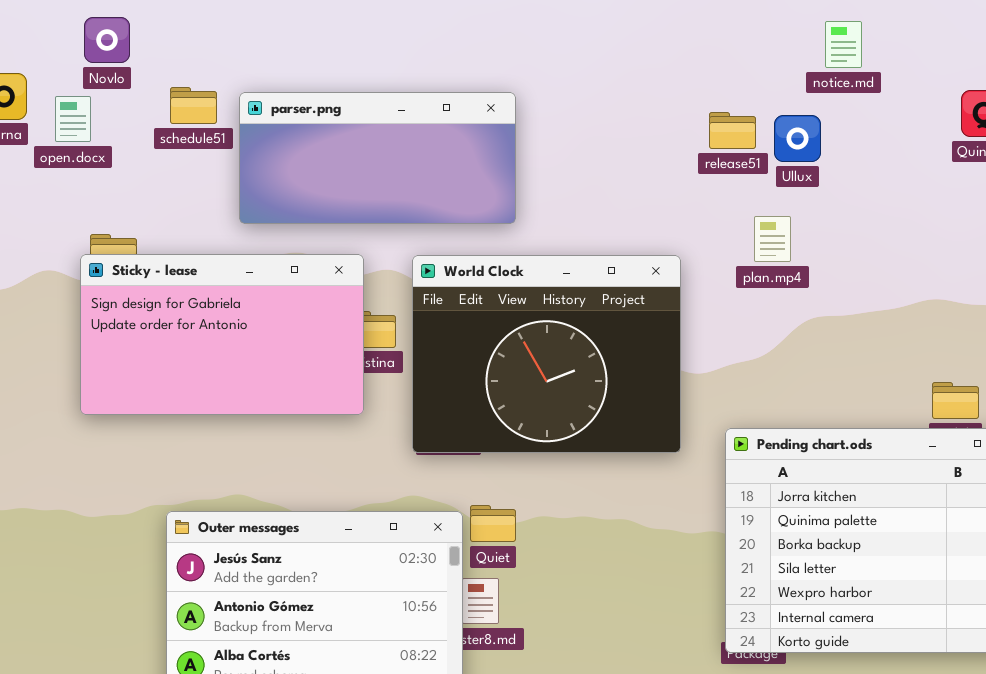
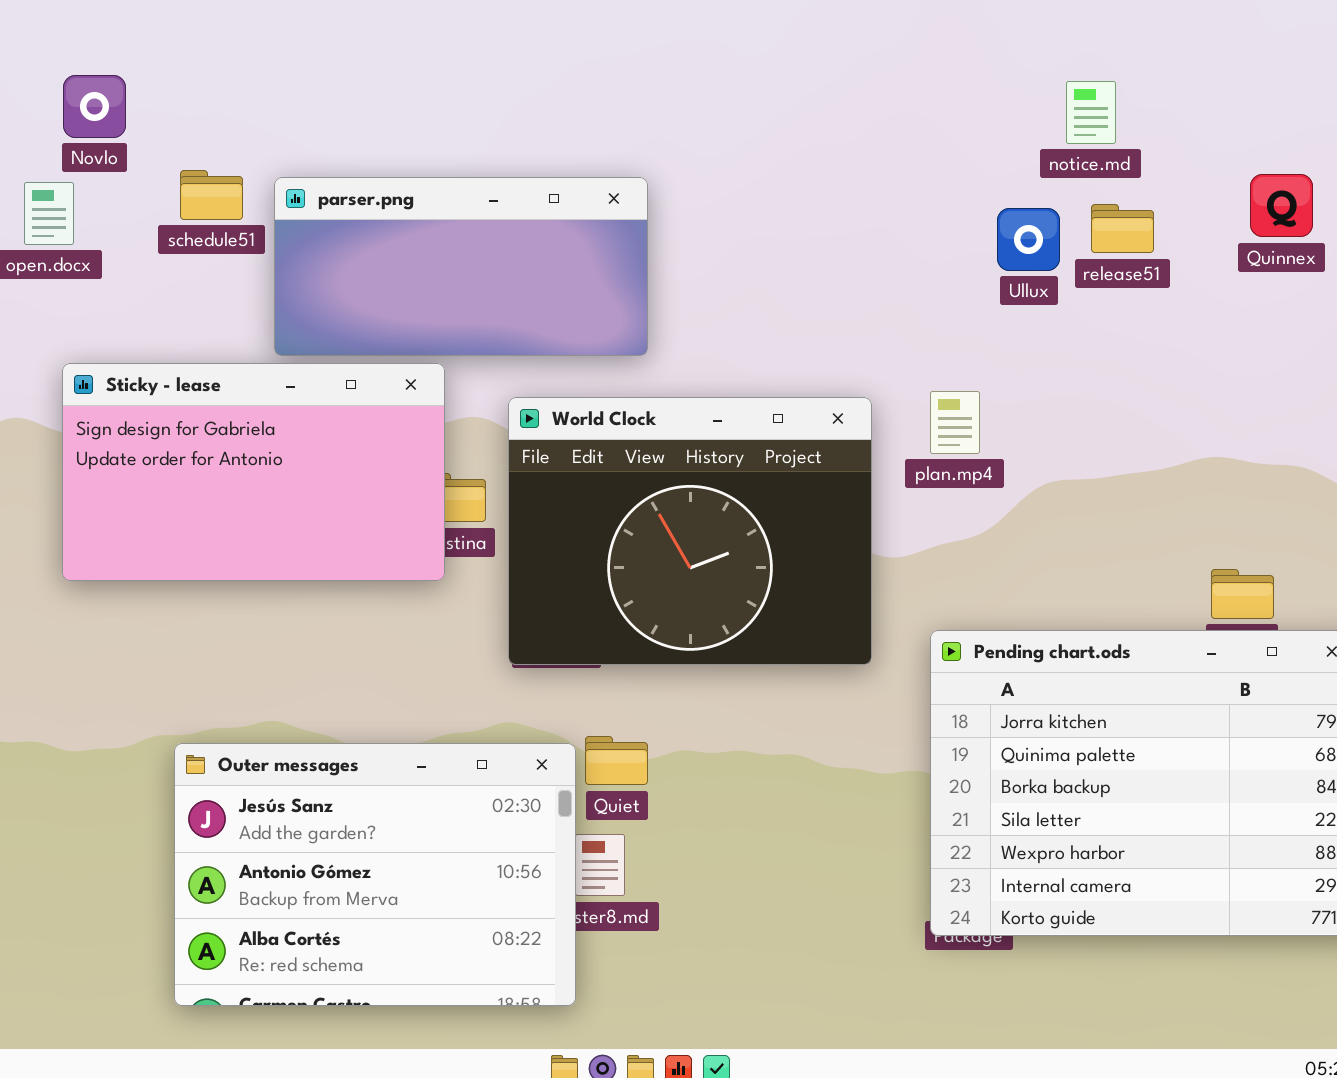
release51: [709,112,756,149] -> [1091,204,1154,253], moved
plan.mp4: [754,216,791,262] -> [930,391,980,454], moved
Sticky - lease: [80,254,364,415] -> [62,363,445,581], moved

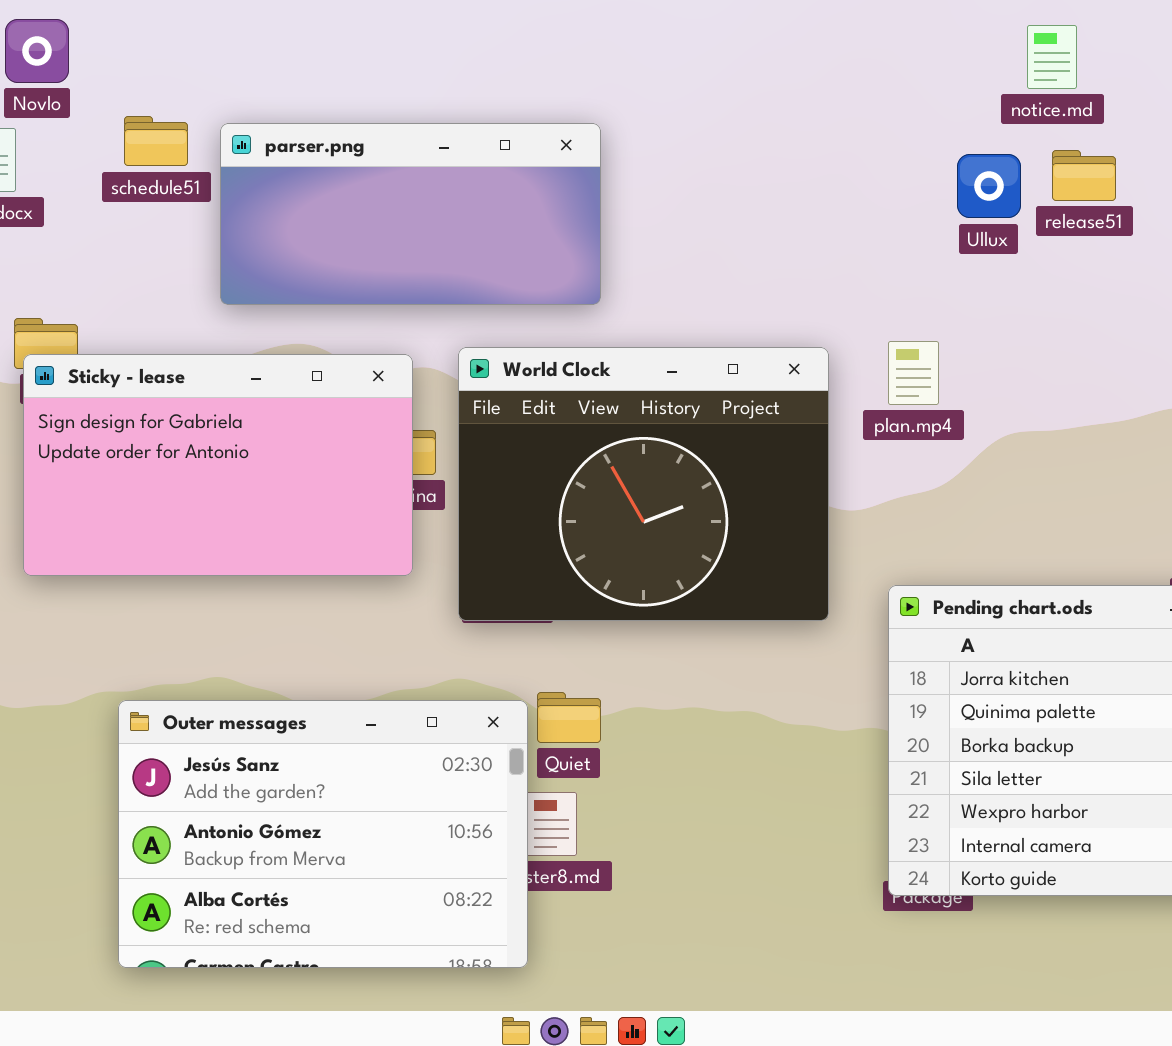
Sticky - lease: [62,363,445,581] -> [23,354,413,576], moved

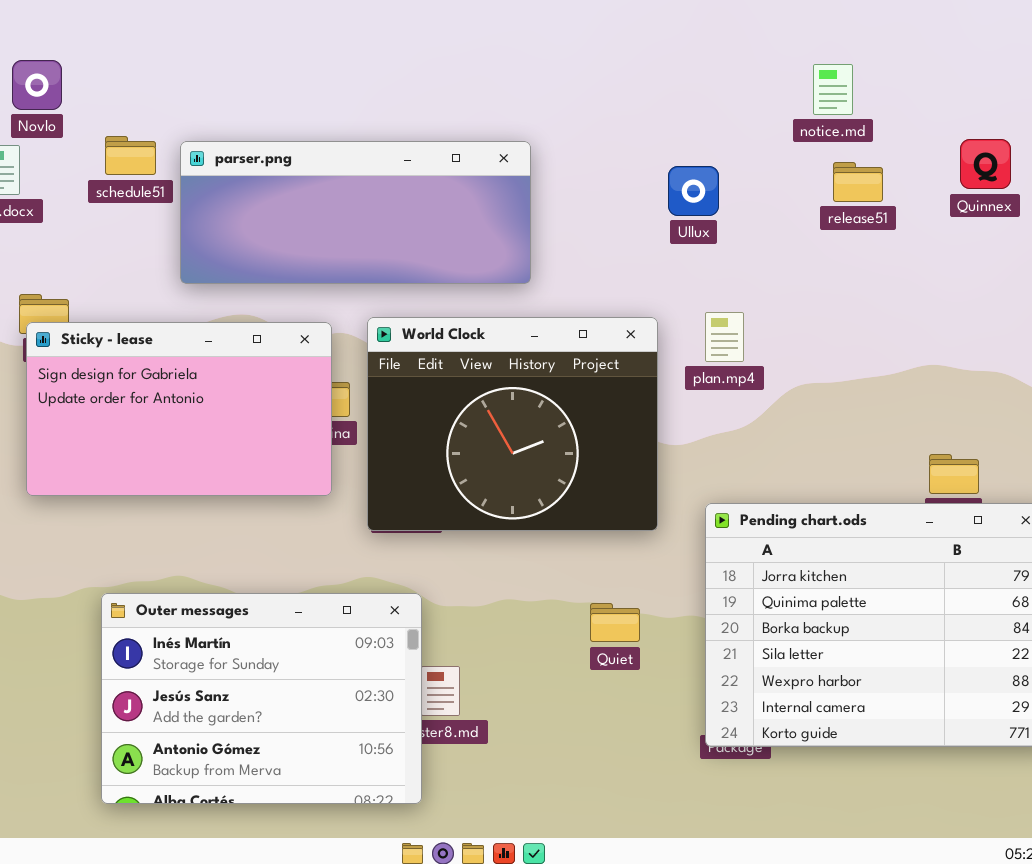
parser.png: [220,123,601,305] -> [180,141,531,284], resized
Ullux: [957,154,1021,218] -> [668,166,719,216], moved
Quiet: [537,692,601,743] -> [590,603,640,642], moved
Outer messages: [118,700,528,968] -> [101,593,422,804], scrolled up 1 row

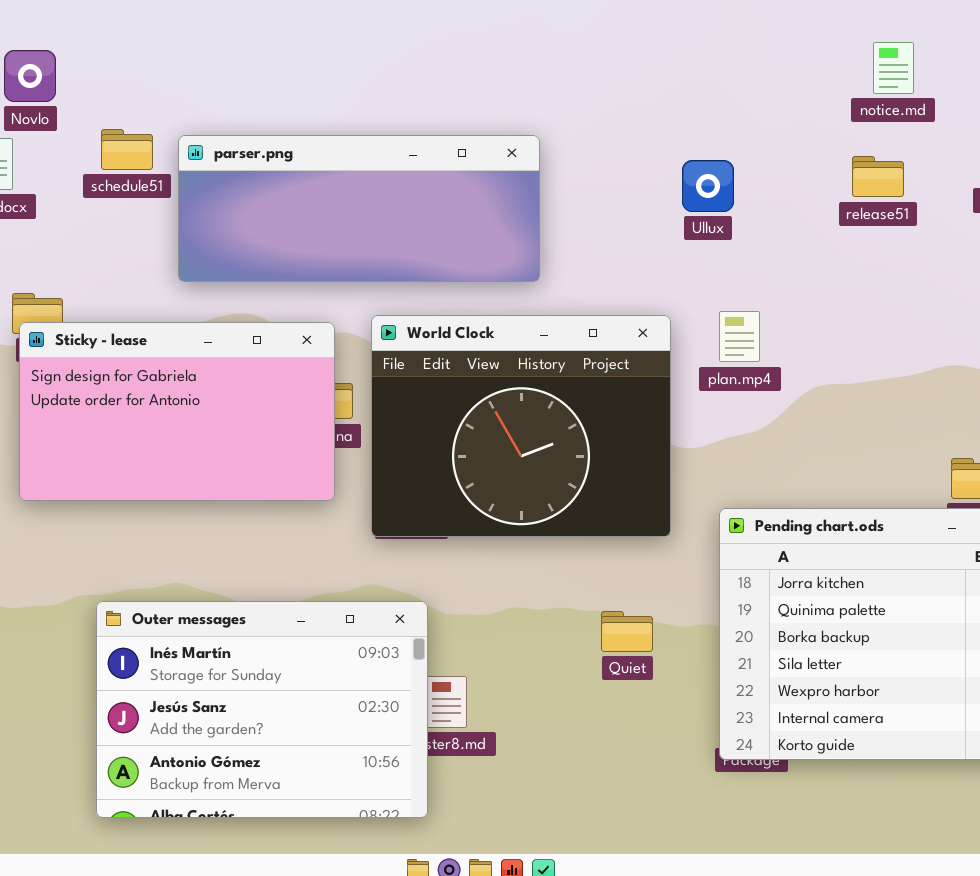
notice.md: [813,64,853,115] -> [873,42,914,94], moved

